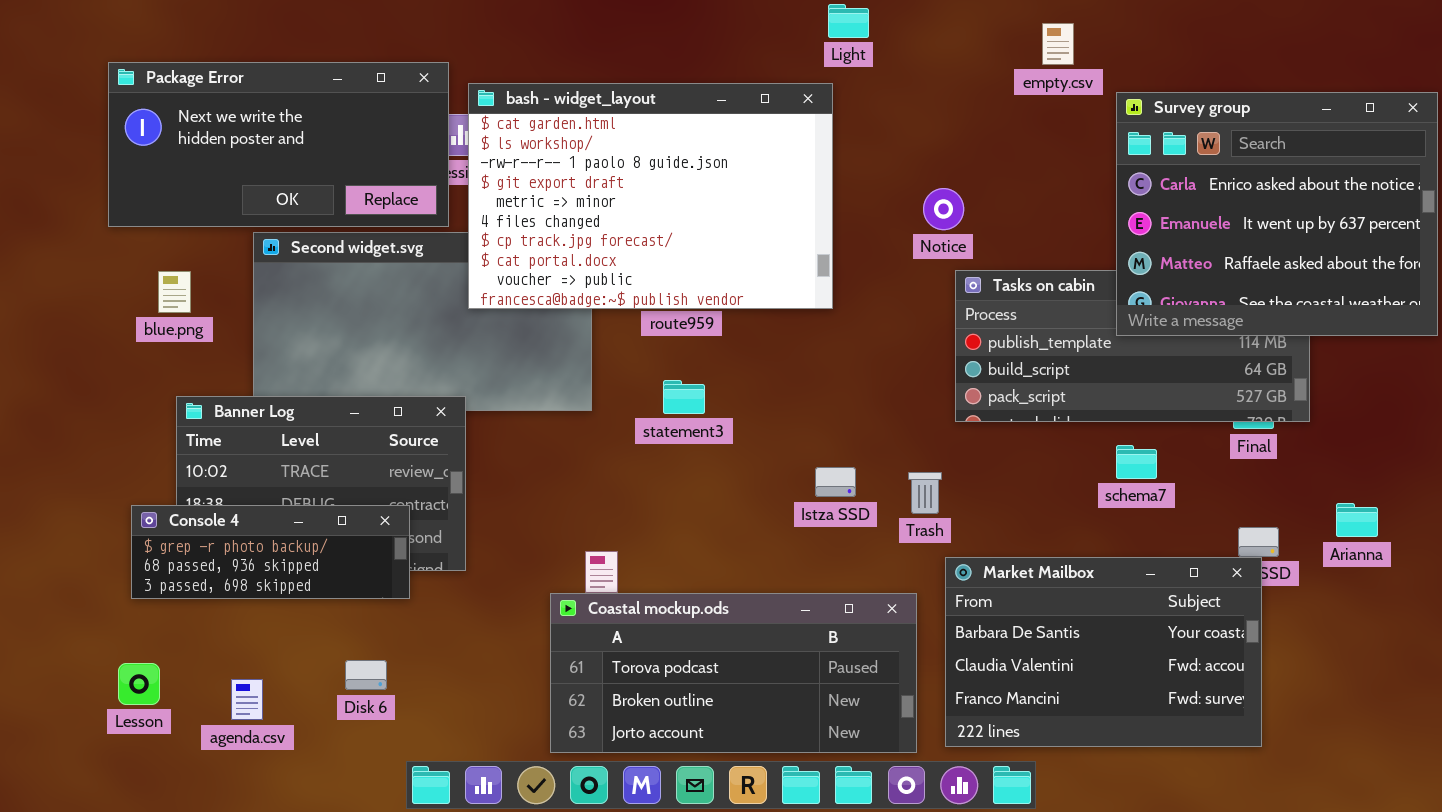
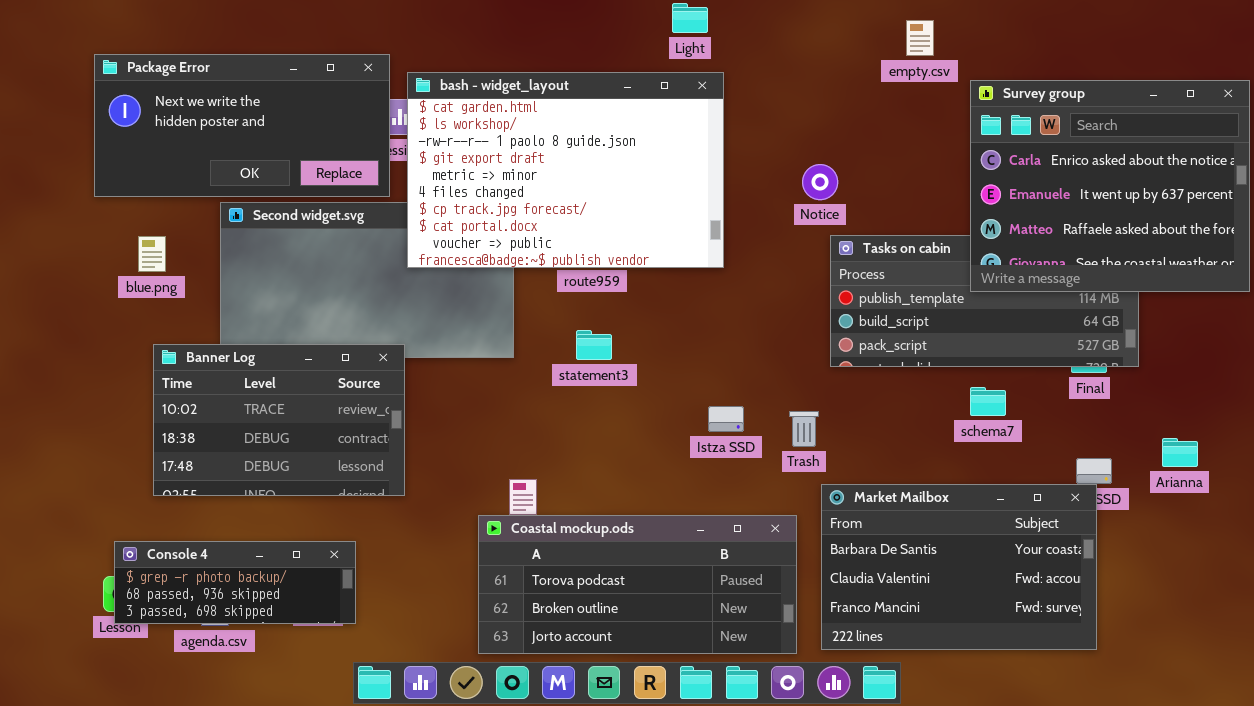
Light: [828,4,869,38] -> [672,3,708,33], moved
Console 4: [131,505,410,599] -> [114,541,356,624], moved

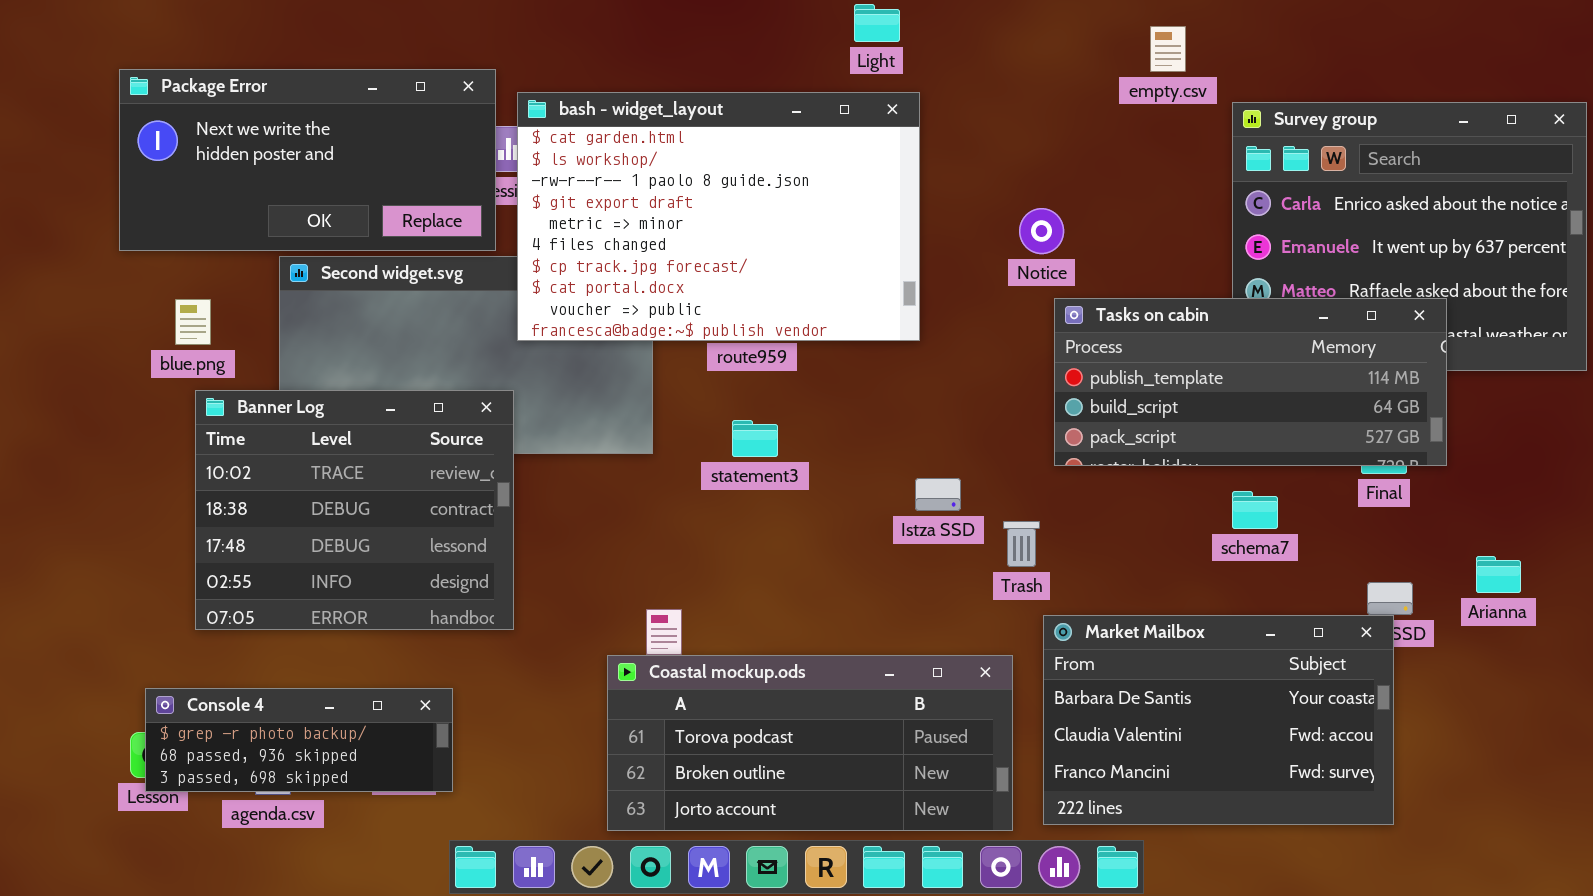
Tasks on cabin: [830,235,1139,367] -> [1054,298,1447,466], raised
Banner Log: [153,344,405,496] -> [195,390,514,630], resized
Istza SSD: [708,406,744,432] -> [915,478,961,511], moved

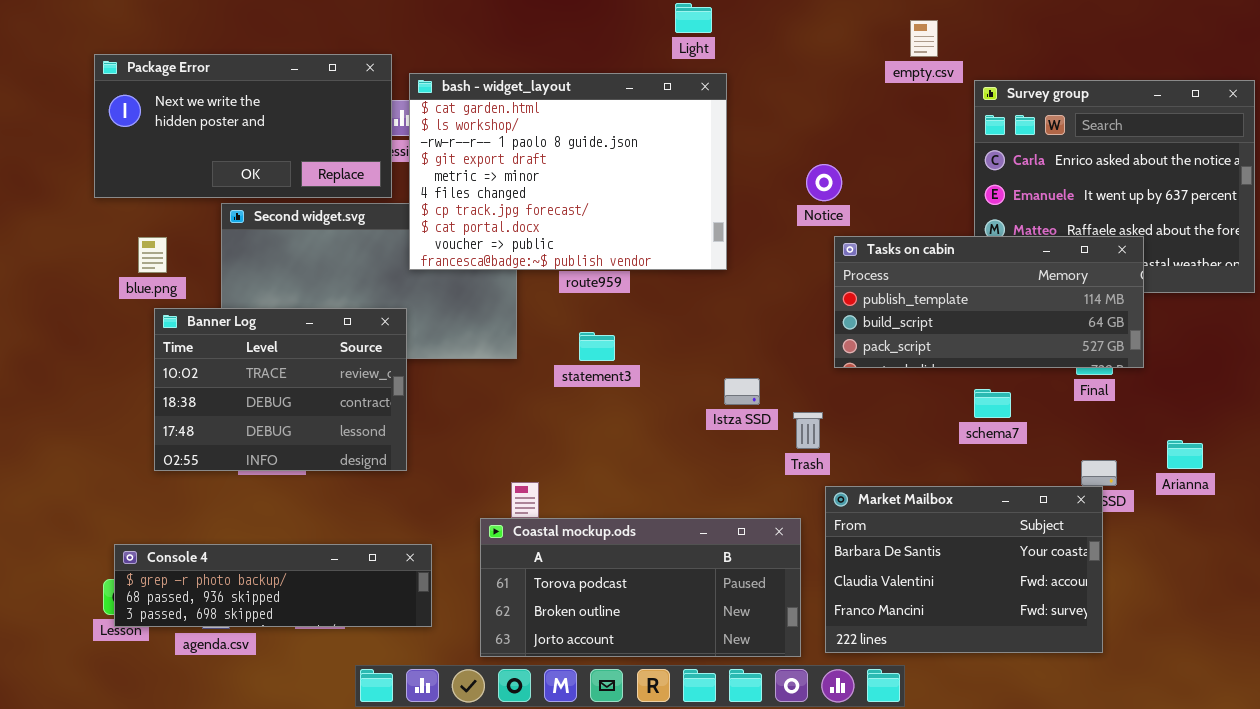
Banner Log: [195,390,514,630] -> [154,308,407,471], resized
Console 4: [145,688,453,792] -> [114,544,432,627], resized

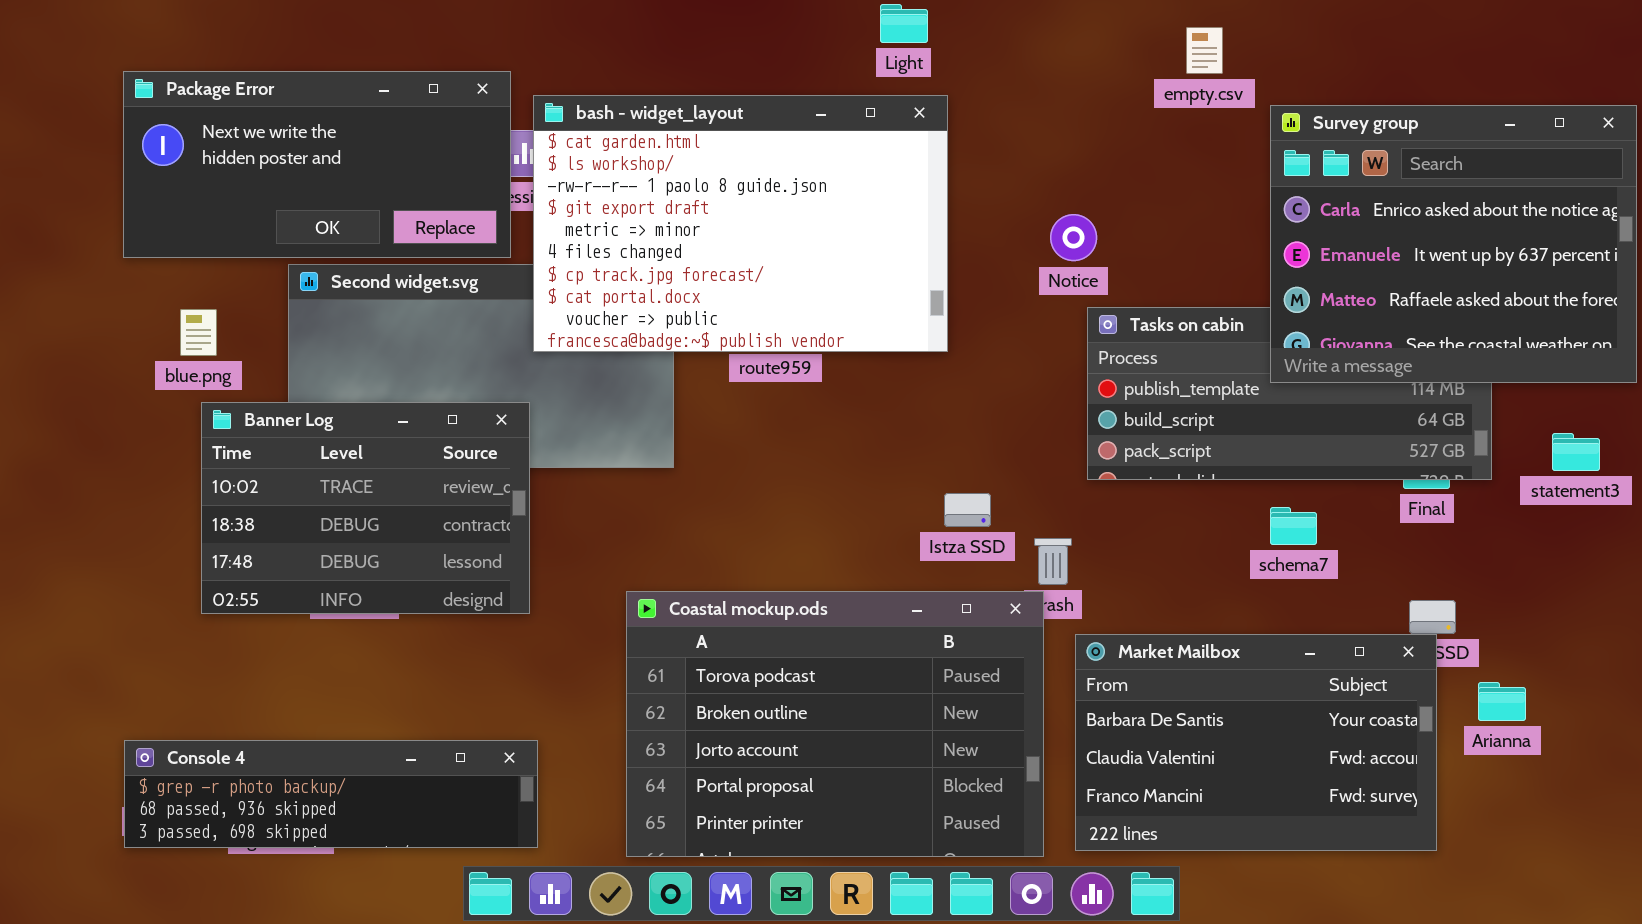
Survey group: [974,80,1255,293] -> [1270,105,1637,383], raised
statement3: [579,332,615,361] -> [1552,433,1600,471], moved
Arianna: [1167,440,1203,469] -> [1478,682,1526,721], moved
Coastal mockup.ods: [480,518,801,657] -> [626,591,1044,857], resized
Console 4: [114,544,432,627] -> [124,740,538,848], moved

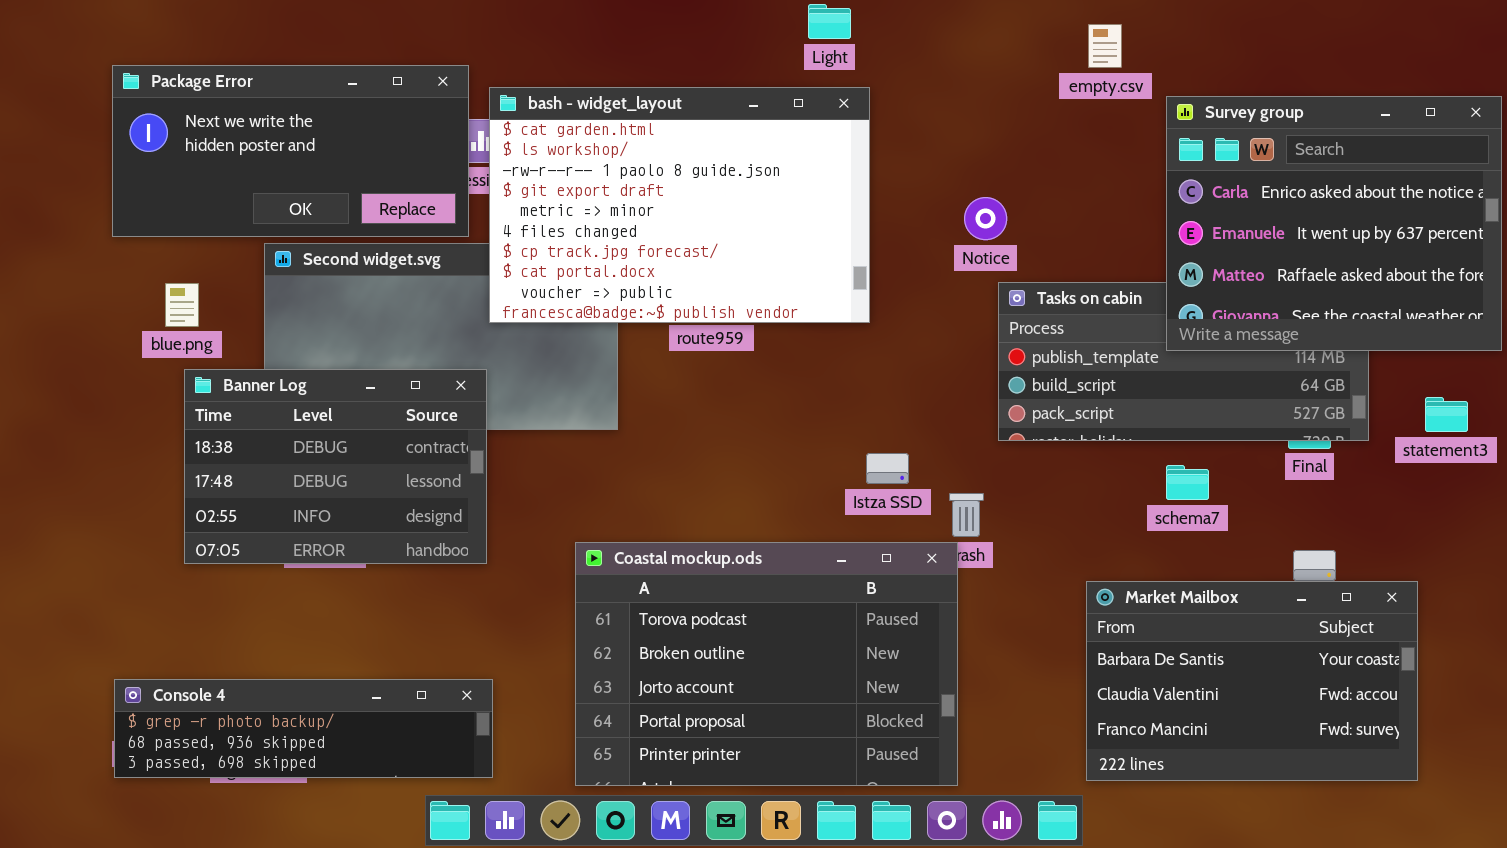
Banner Log: [201,402,530,614] -> [184,369,487,564], scrolled down 1 row
Market Mailbox: [1075,634,1437,851] -> [1086,581,1418,781], moved

